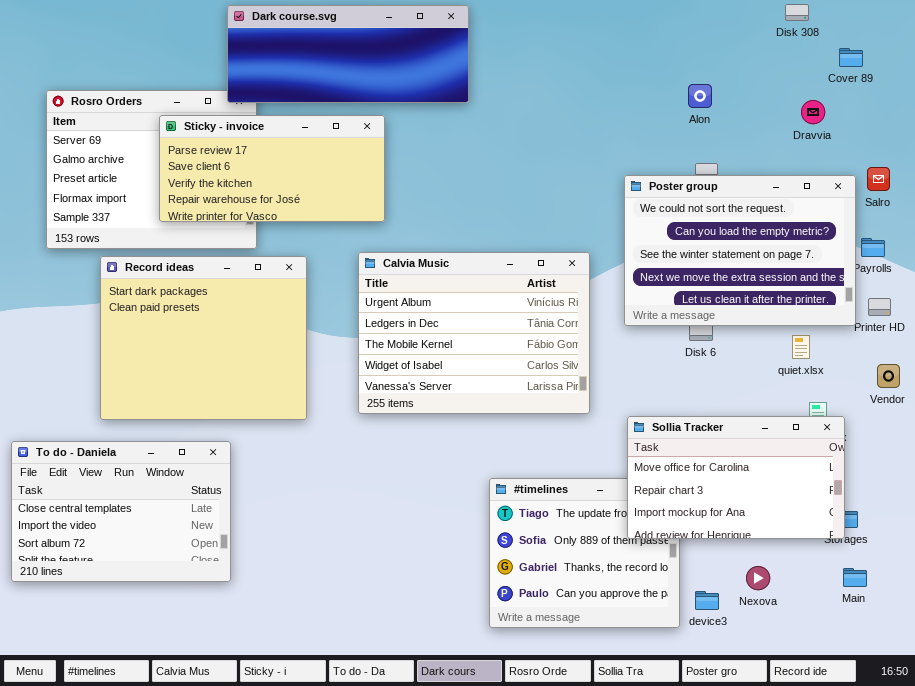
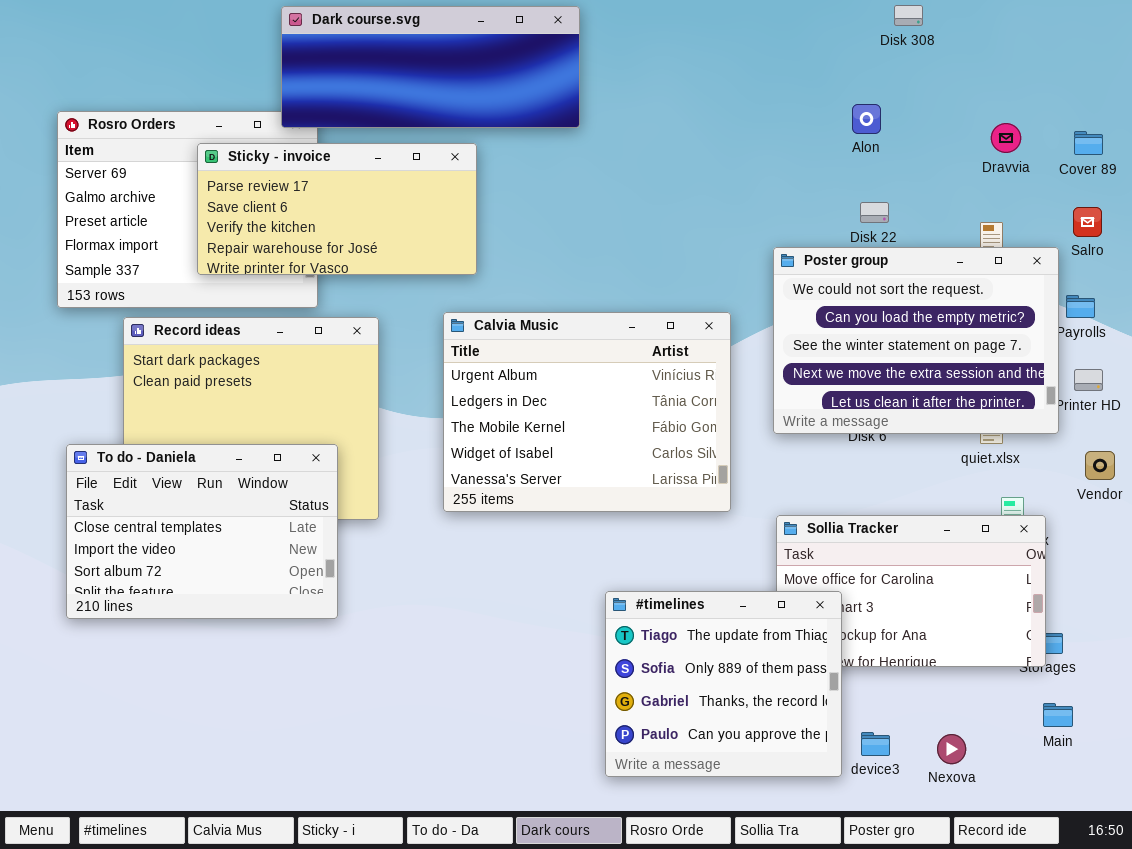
Disk 308: [785,4,809,21] -> [894,5,923,26], moved
Cover 89: [839,48,863,67] -> [1074,131,1103,155], moved
Poster group: [624,175,856,326] -> [773,247,1059,434], moved
To do - Daniela: [11,441,231,582] -> [66,444,338,619], moved
#timelines: [489,478,680,628] -> [605,591,842,777], raised
Nexova: [746,566,770,590] -> [937,734,966,764], moved

